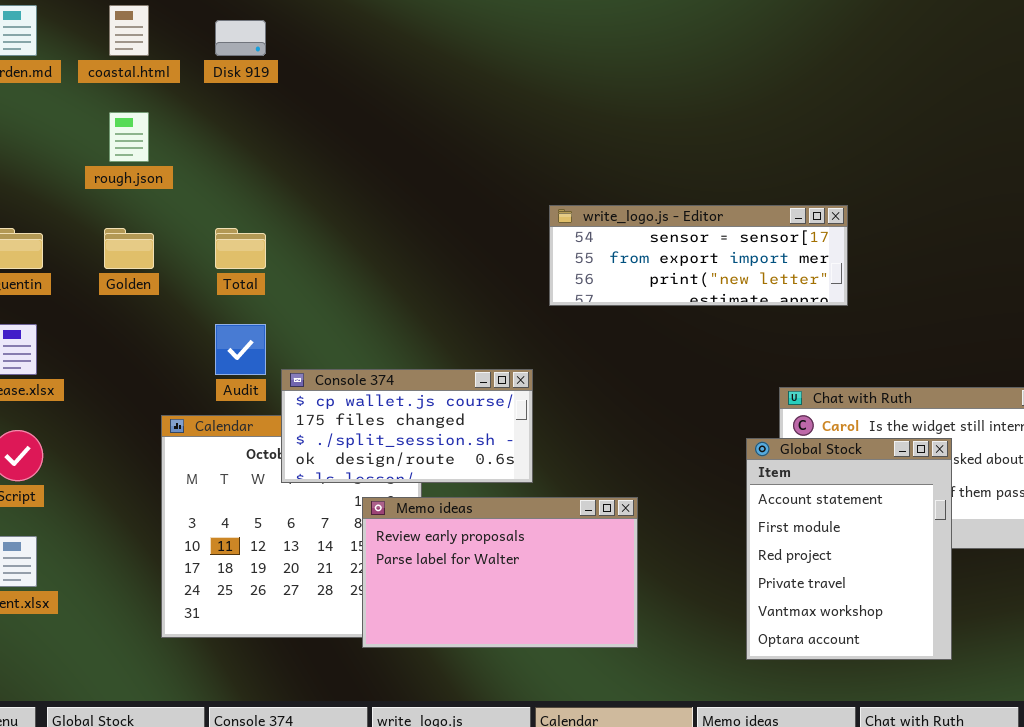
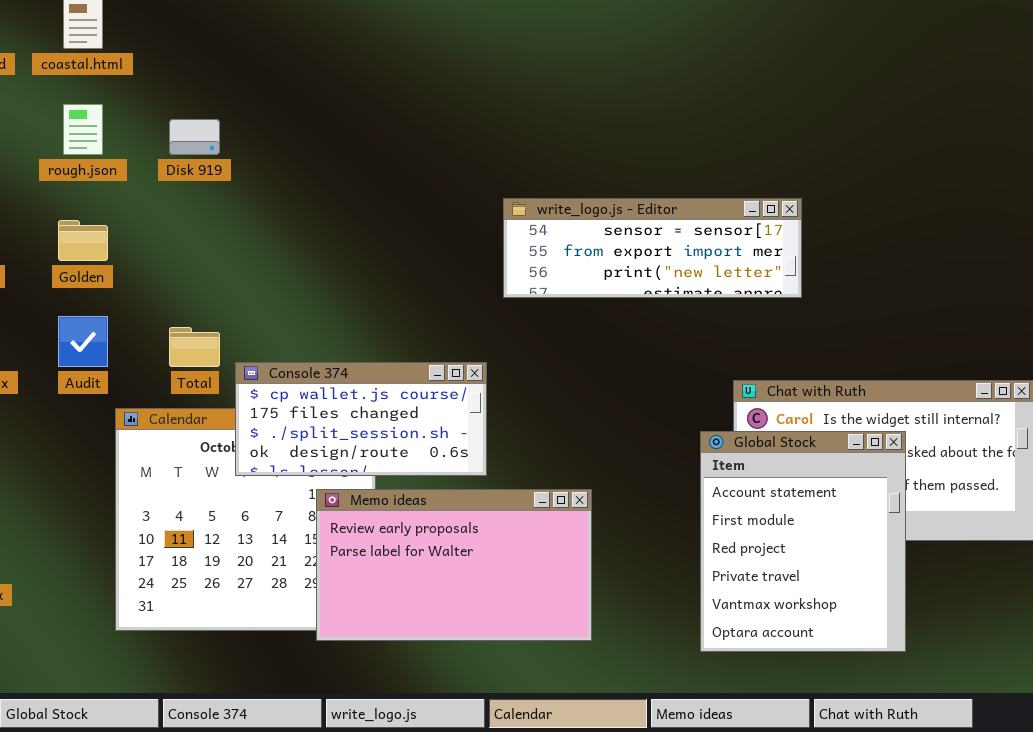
Disk 919: [215,20,266,56] -> [169,119,220,155], moved
Total: [215,228,266,269] -> [169,327,220,367], moved
Audit: [215,324,266,375] -> [58,316,108,367], moved

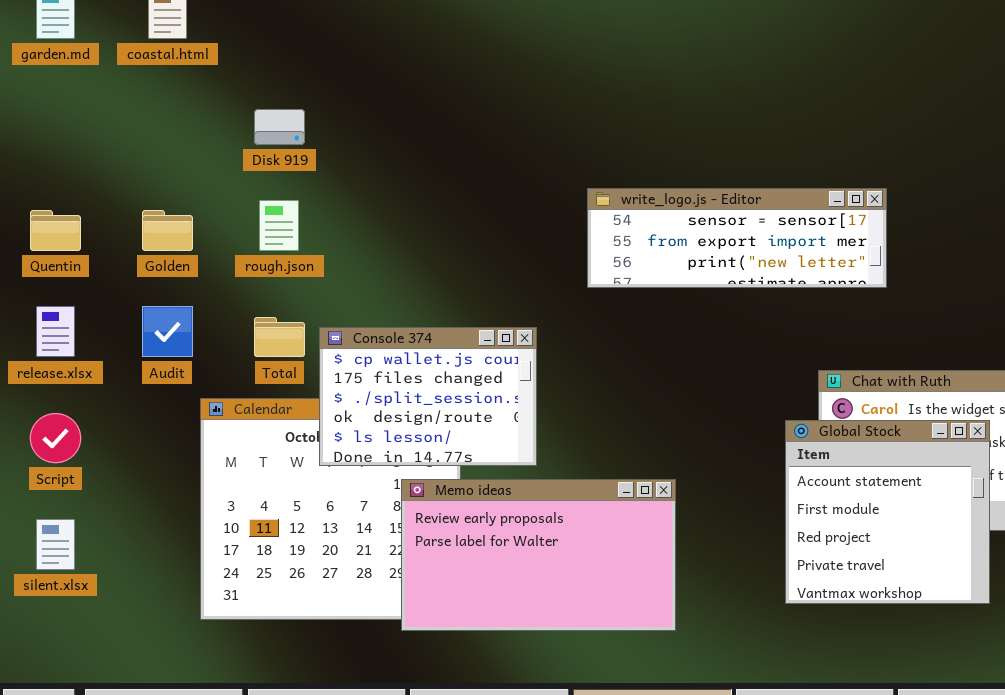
rough.json: [63,104,103,155] -> [259,200,299,251], moved
Console 374: [235,362,487,476] -> [319,327,537,466], resized
Global Stock: [700,431,906,652] -> [785,420,990,604], resized

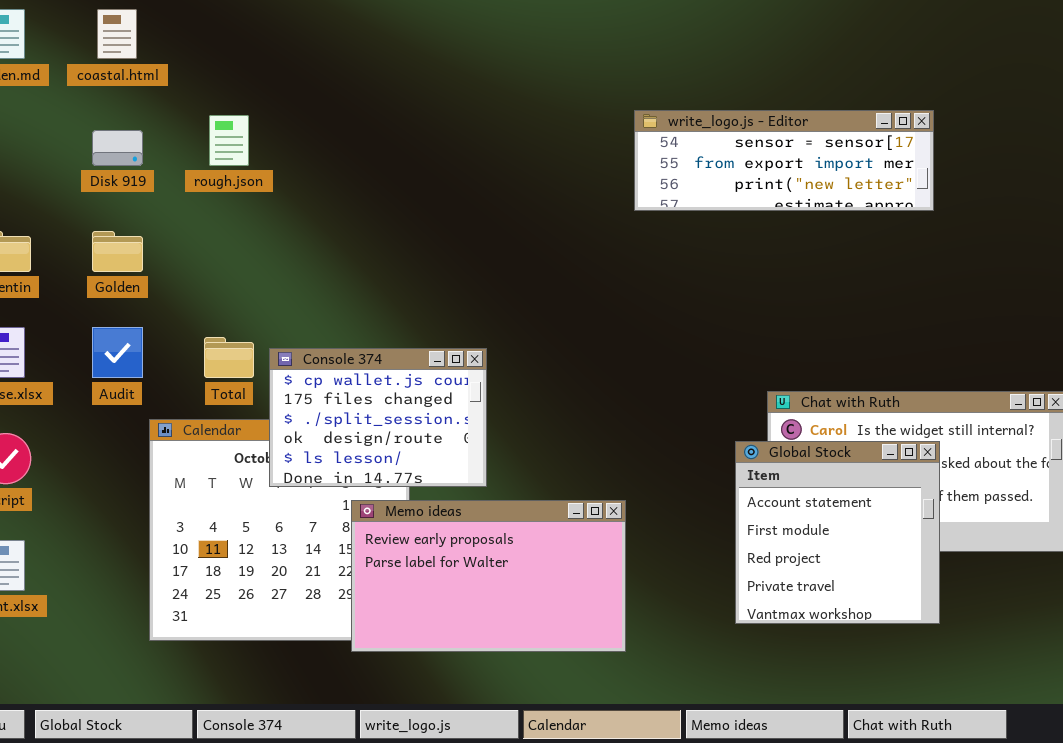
Disk 919: [254,109,305,145] -> [92,130,143,166], moved
write_logo.js - Editor: [587,188,887,288] -> [634,110,934,211], moved
rough.json: [259,200,299,251] -> [209,115,249,166], moved

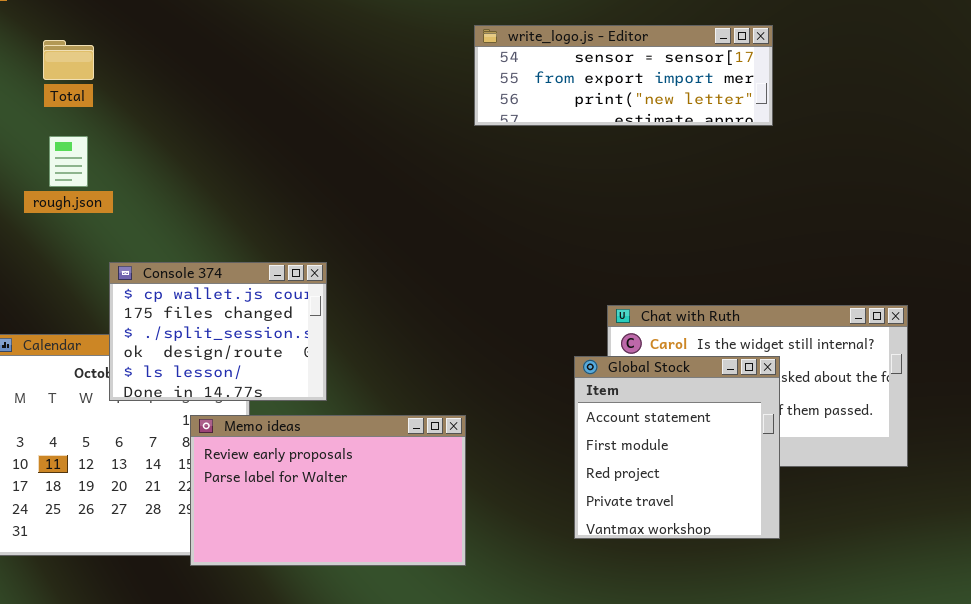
rough.json: [209,115,249,166] -> [49,136,88,187], moved
Total: [204,337,254,378] -> [43,40,94,80], moved

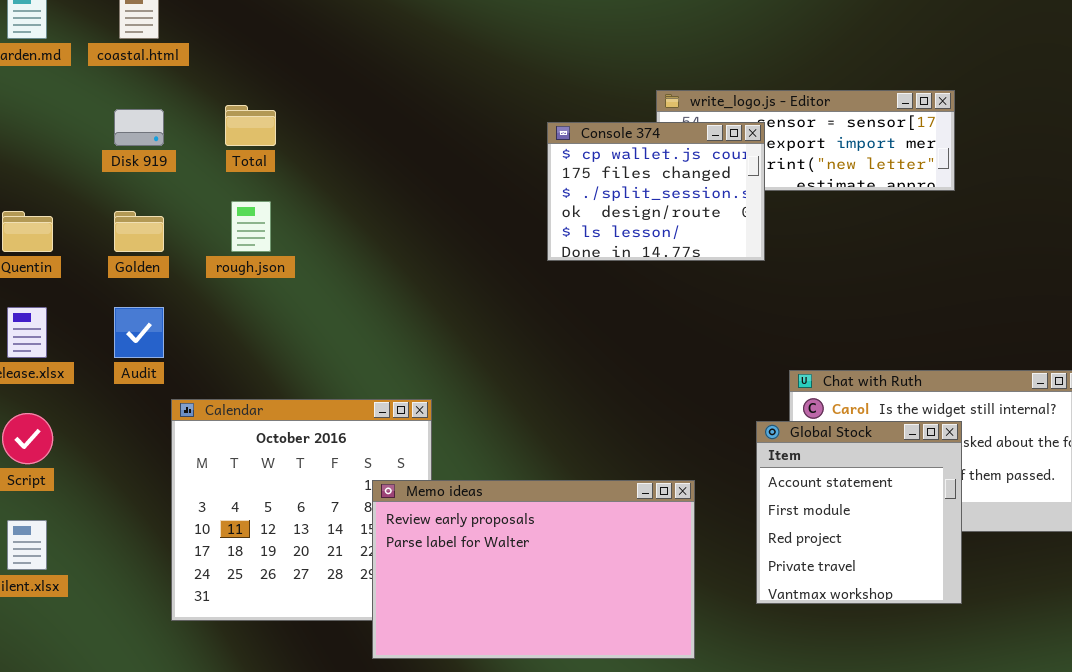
Console 374: [109,262,327,401] -> [547,122,765,261], moved
Memo ideas: [190,415,466,566] -> [372,480,695,659], resized

